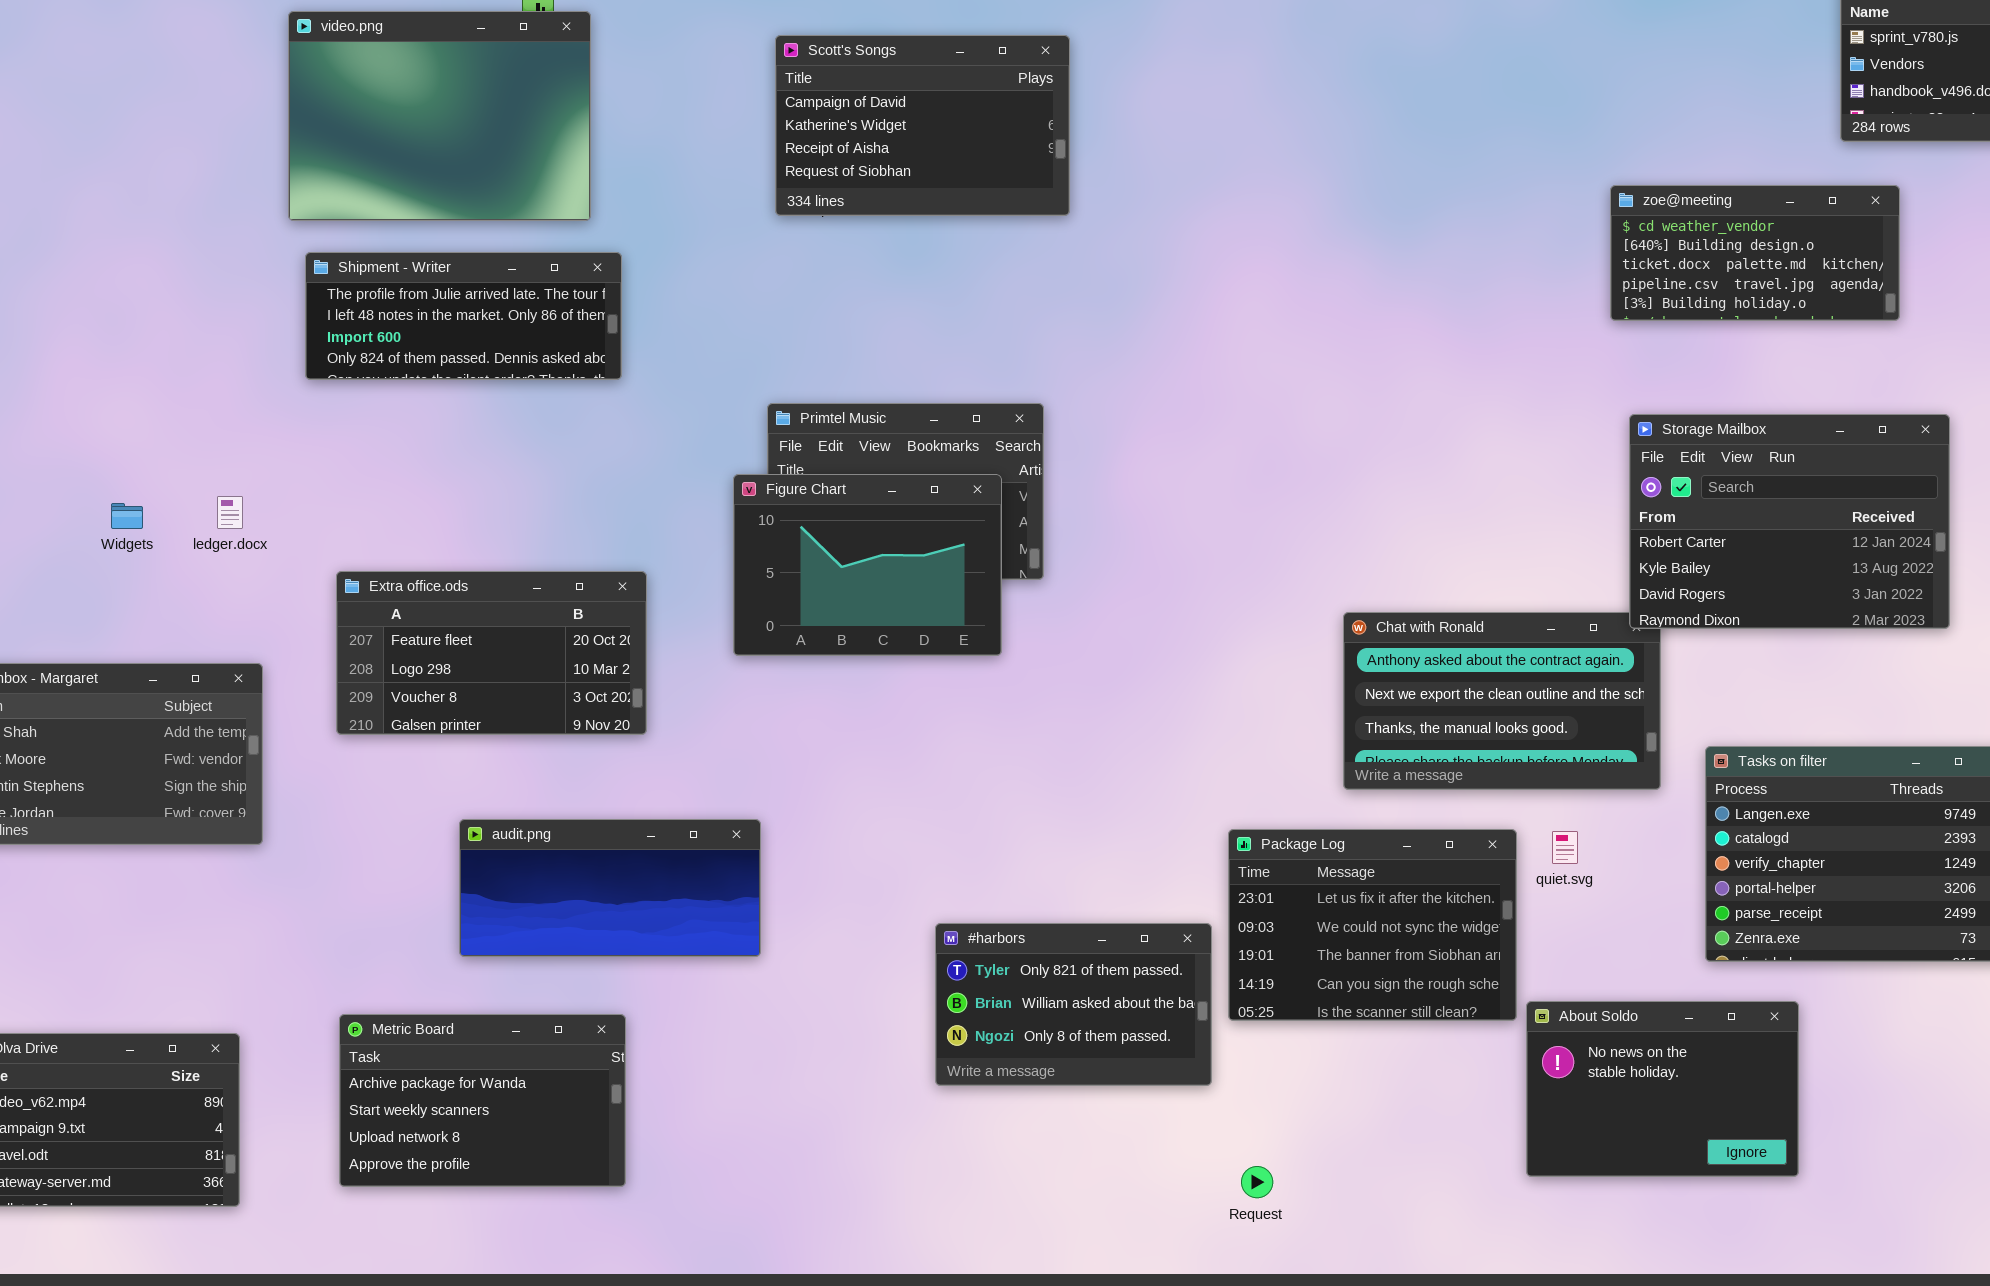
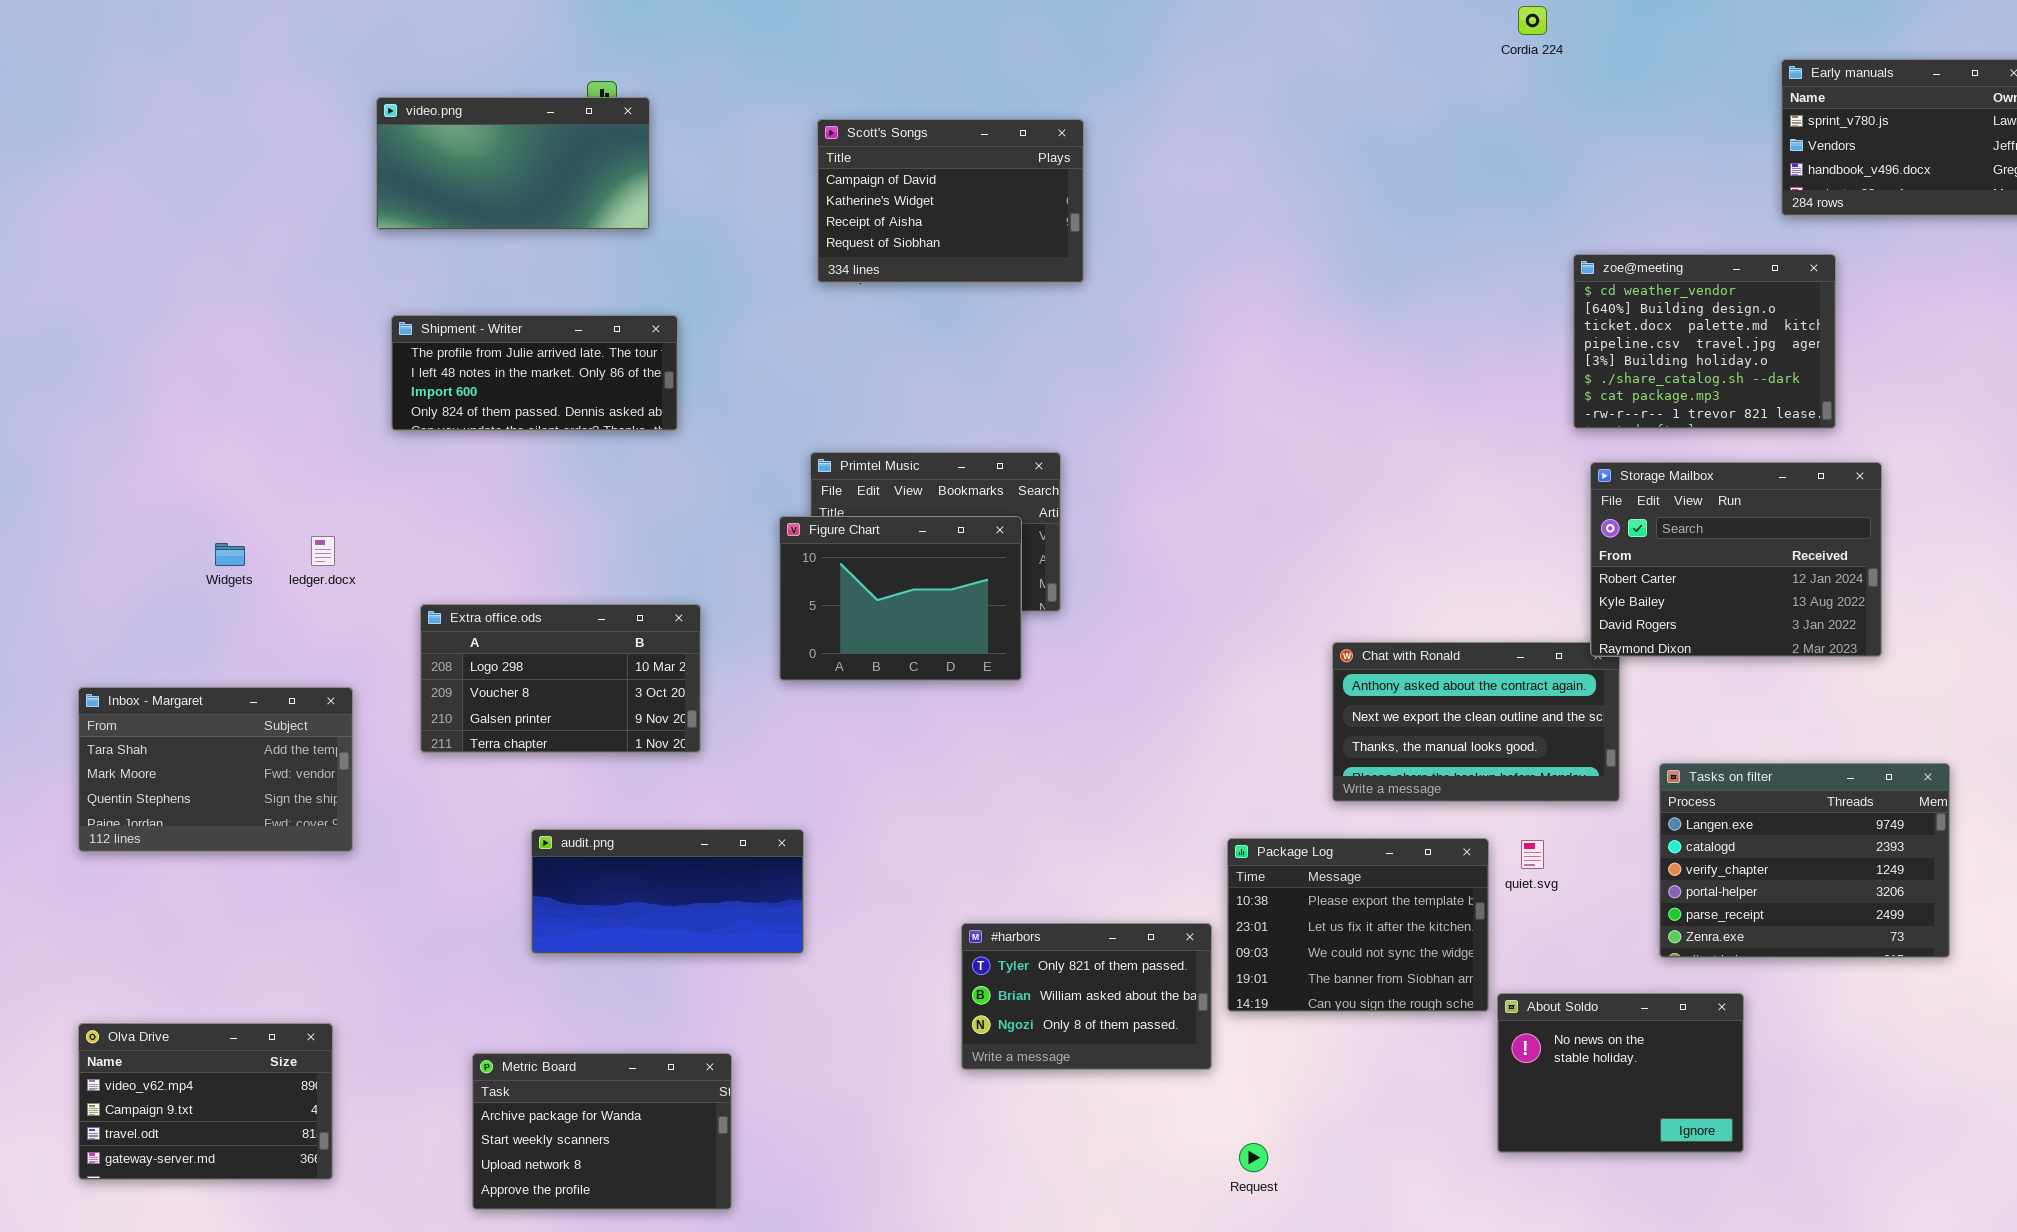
video.png: [288,11,591,221] -> [376,97,650,230], resized
zoe@meeting: [1610,185,1900,321] -> [1573,254,1836,429], resized
Extra office.ods: [336,571,647,735] -> [420,604,701,753], scrolled down 1 row
Package Log: [1228,829,1517,1021] -> [1227,838,1489,1012], scrolled up 1 row
Metric Board: [339,1014,626,1187] -> [472,1053,732,1210], moved

